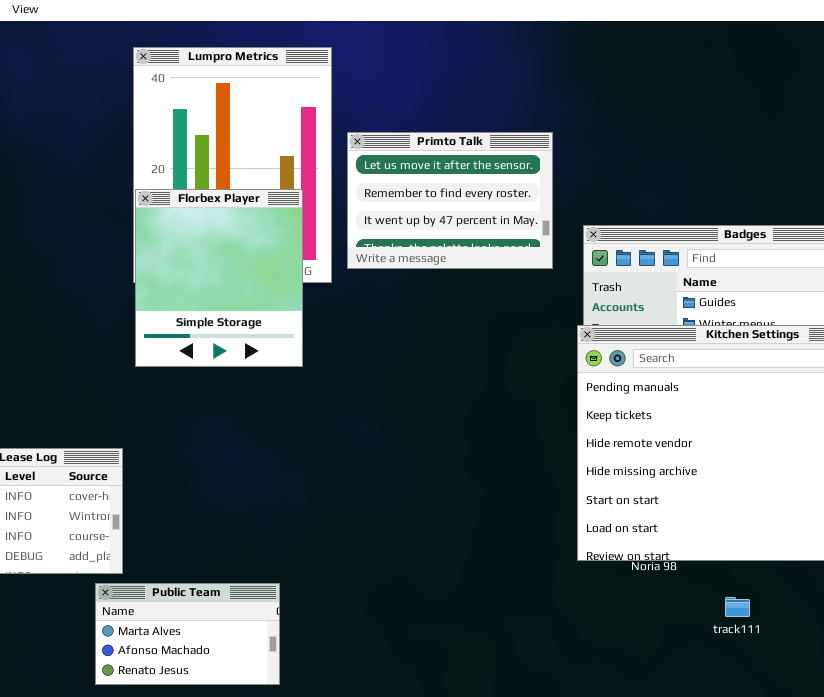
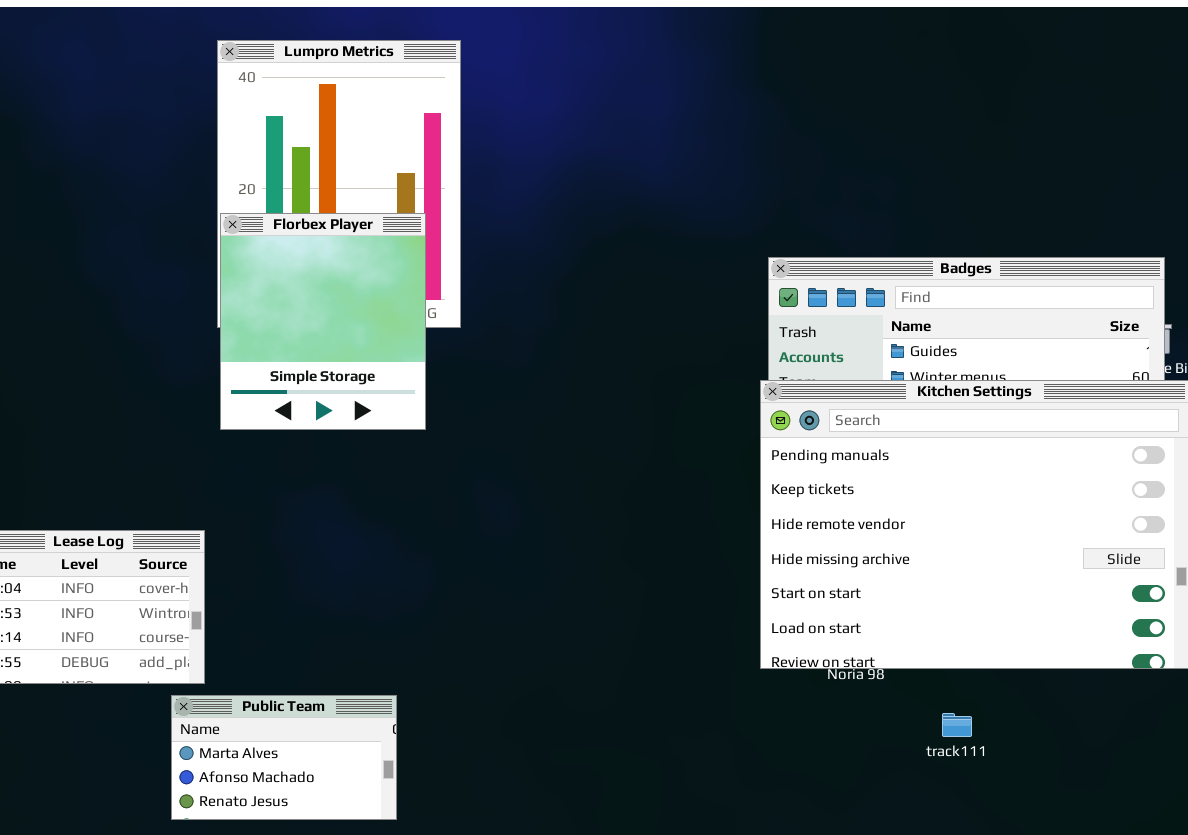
Primto Talk: [347,132,553,269] -> none, closed

